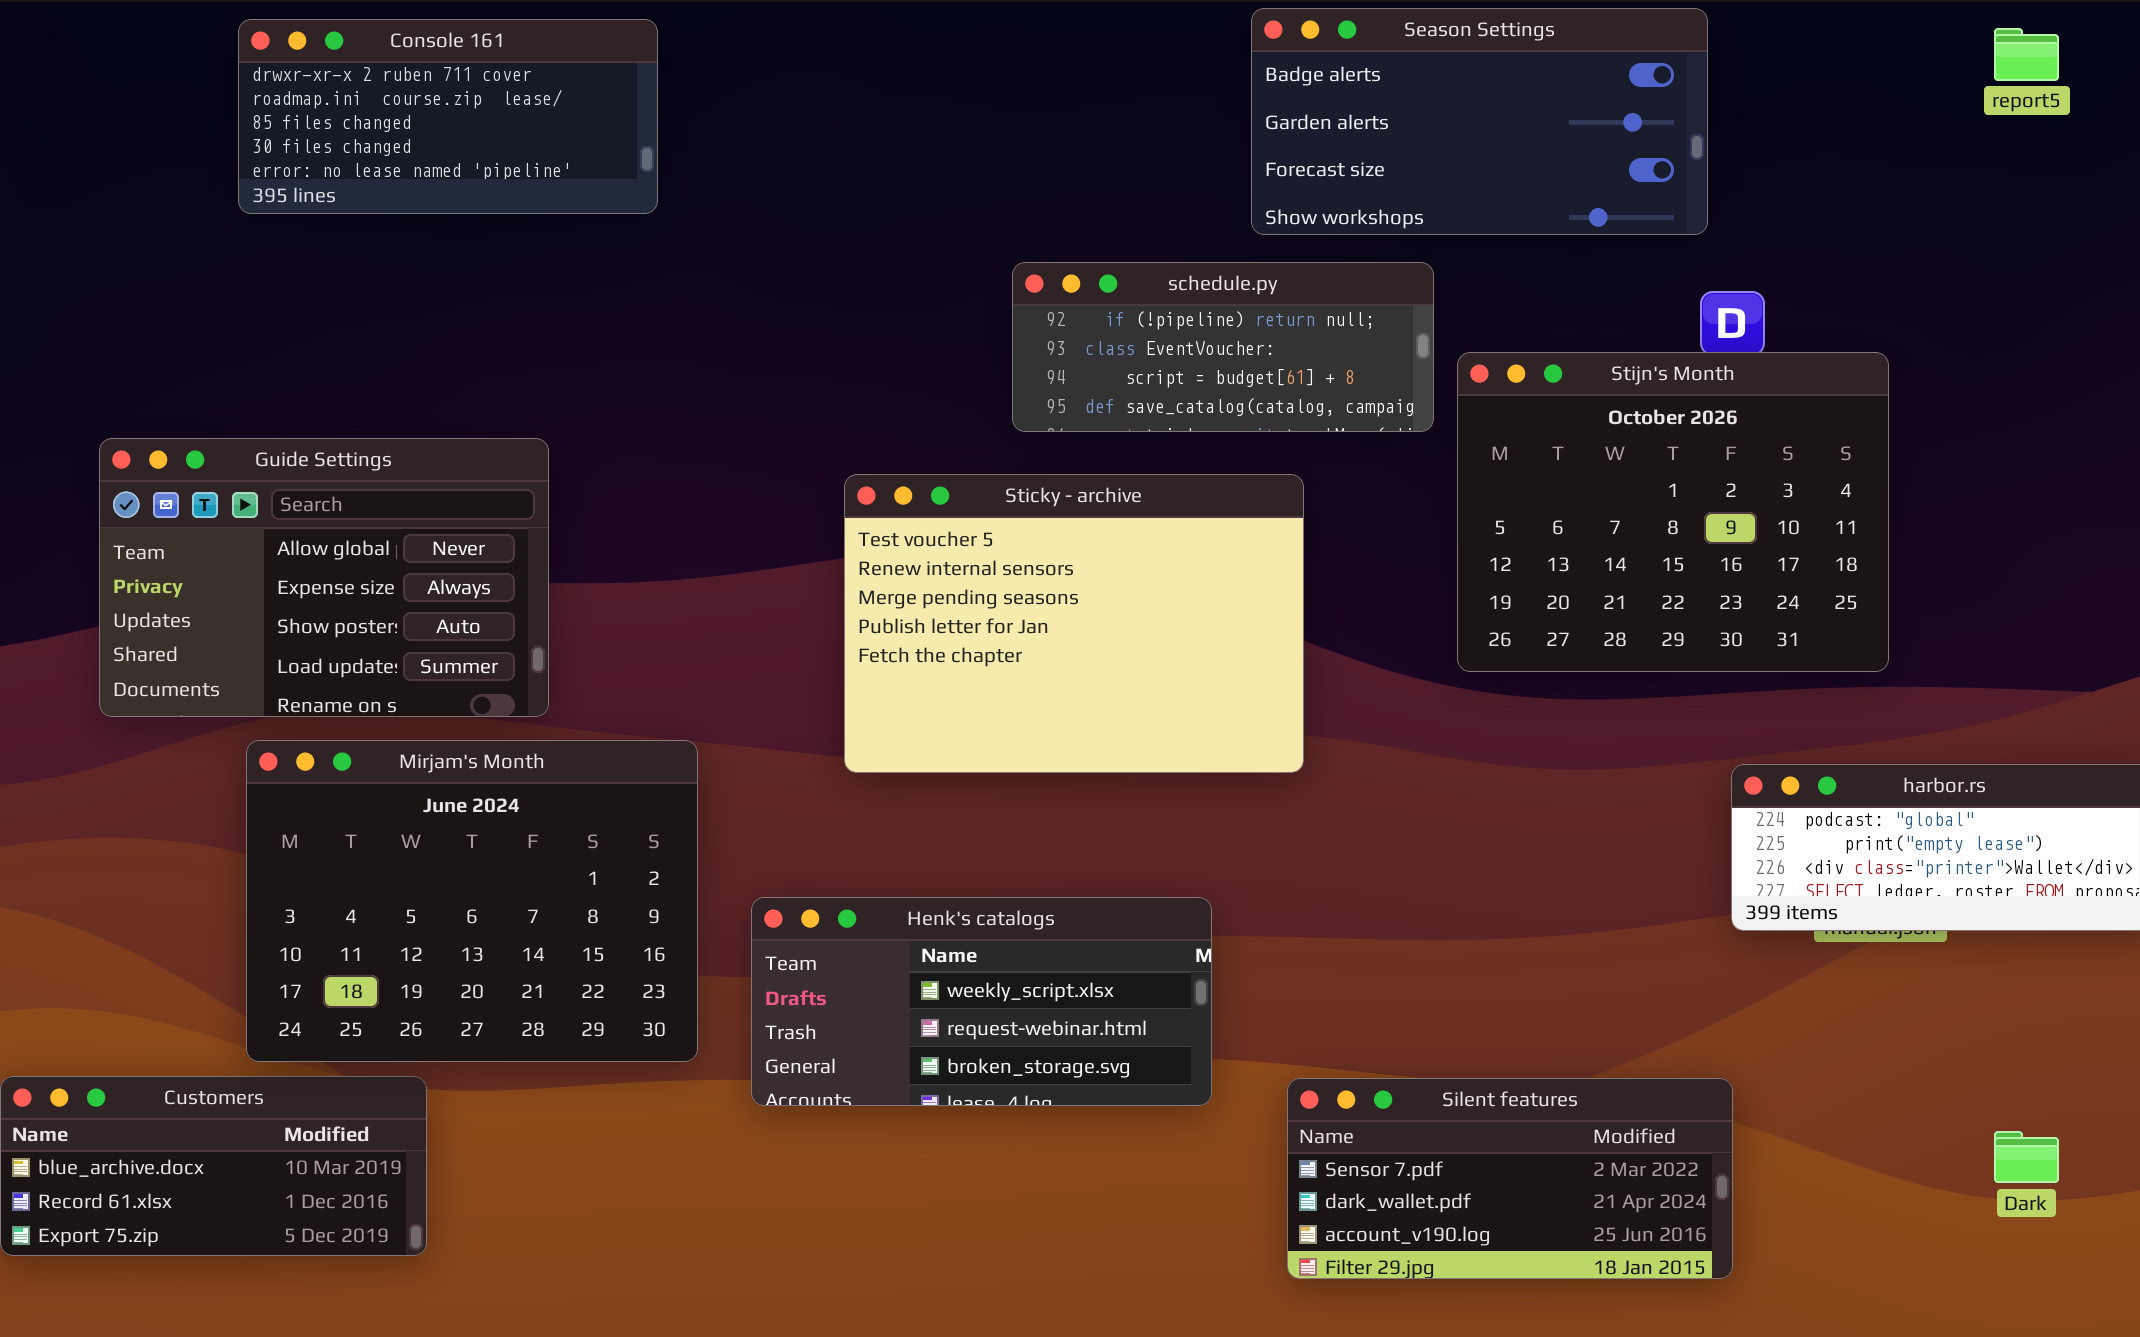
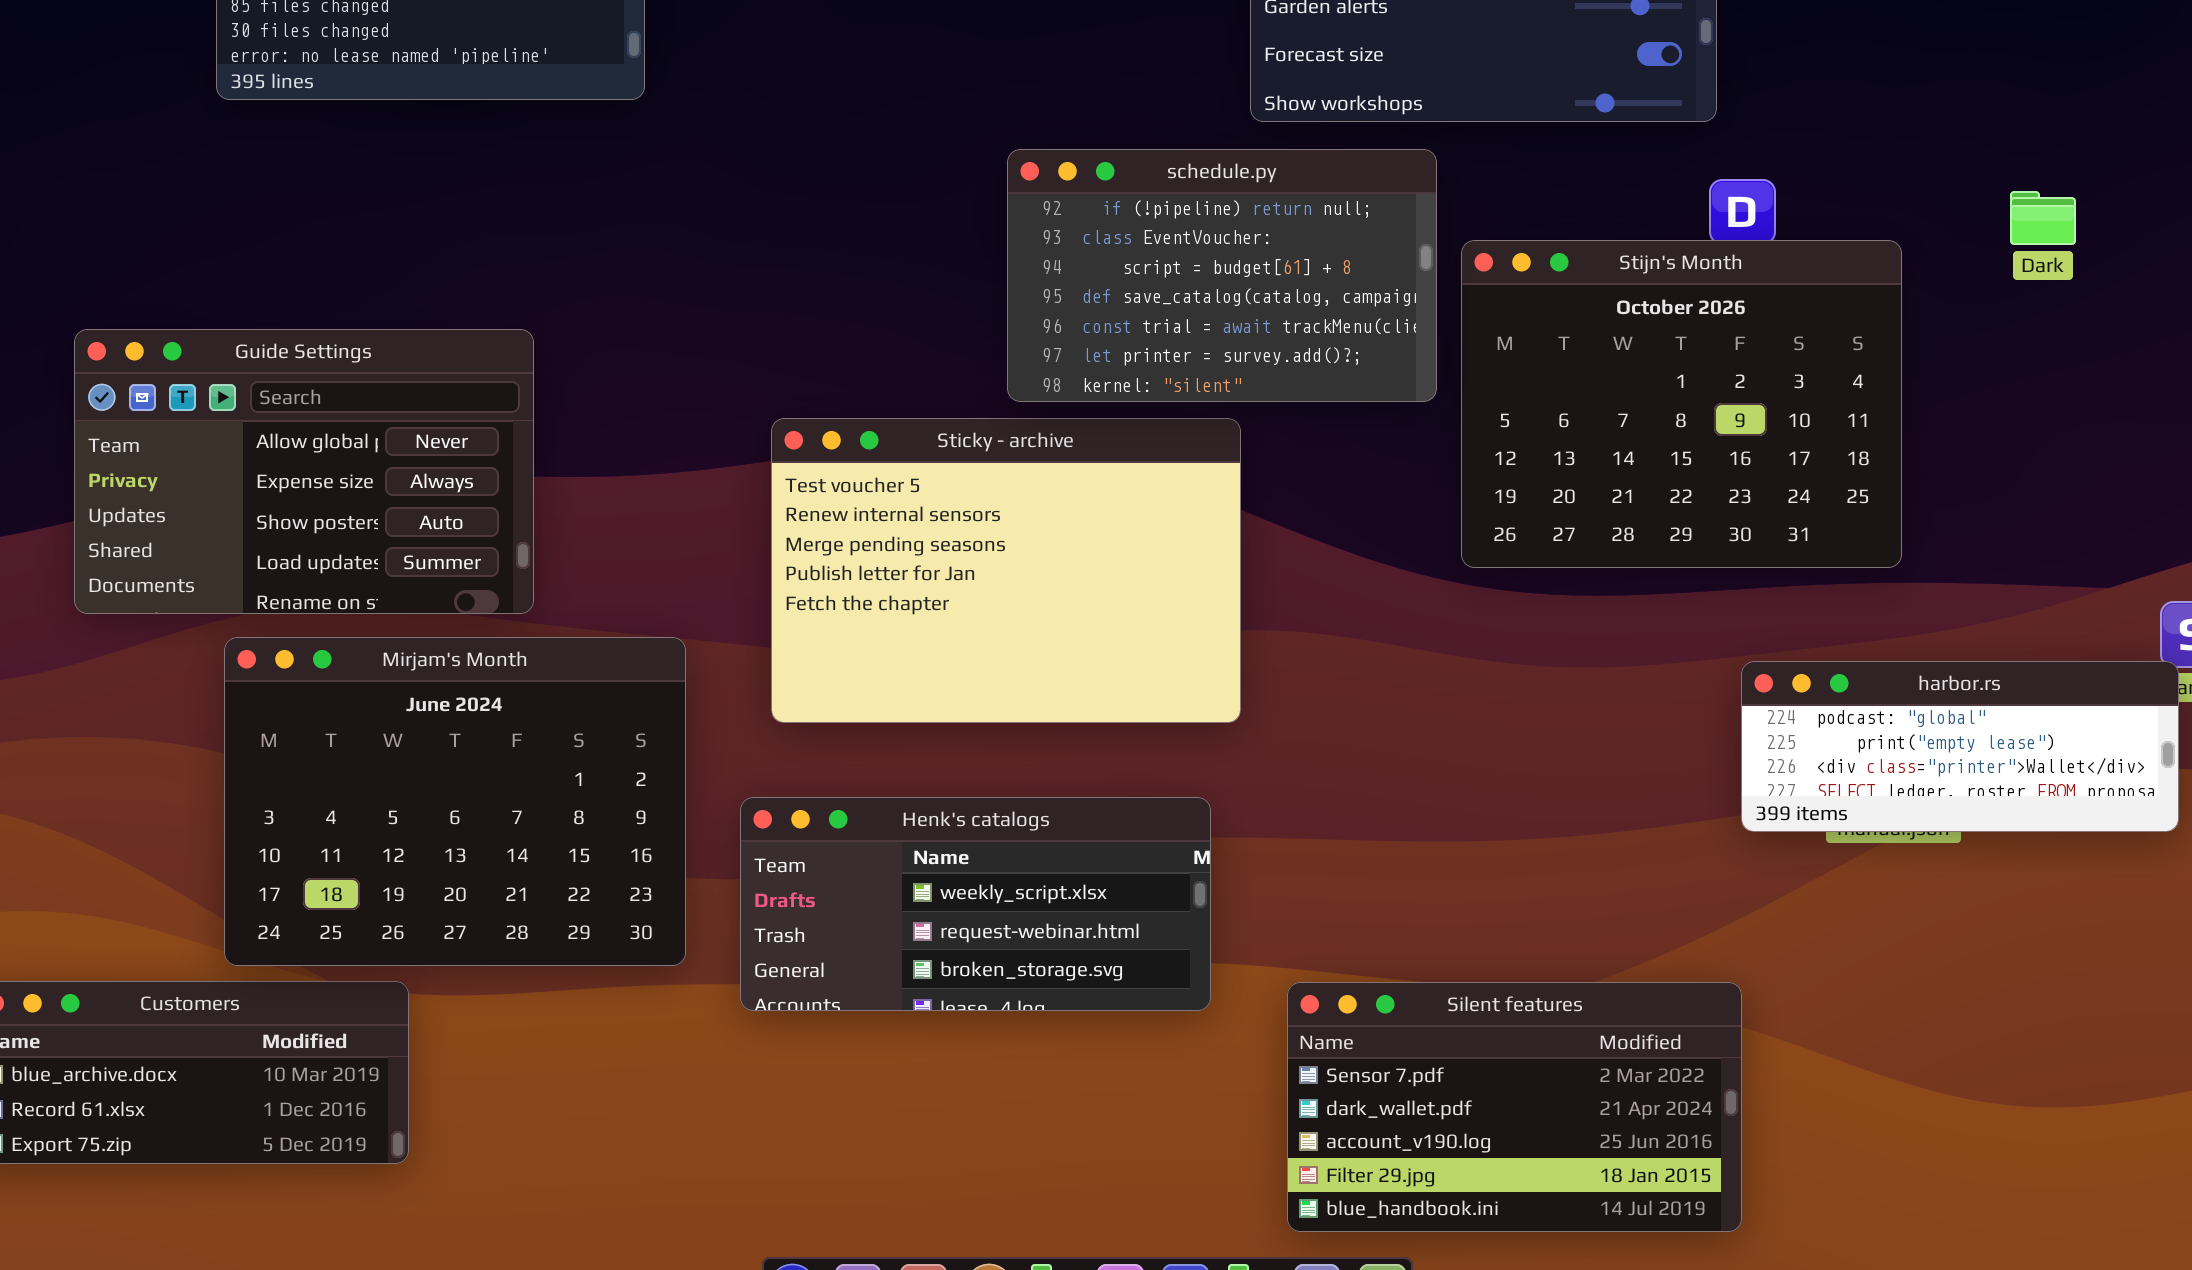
schedule.py: [1012,262,1434,432] -> [1007,149,1437,402], resized
Sticky - archive: [844,474,1304,773] -> [771,418,1241,723], moved
Silent features: [1287,1078,1733,1279] -> [1287,982,1742,1232], resized
Dark: [1994,1131,2059,1183] -> [2010,191,2076,245], moved

